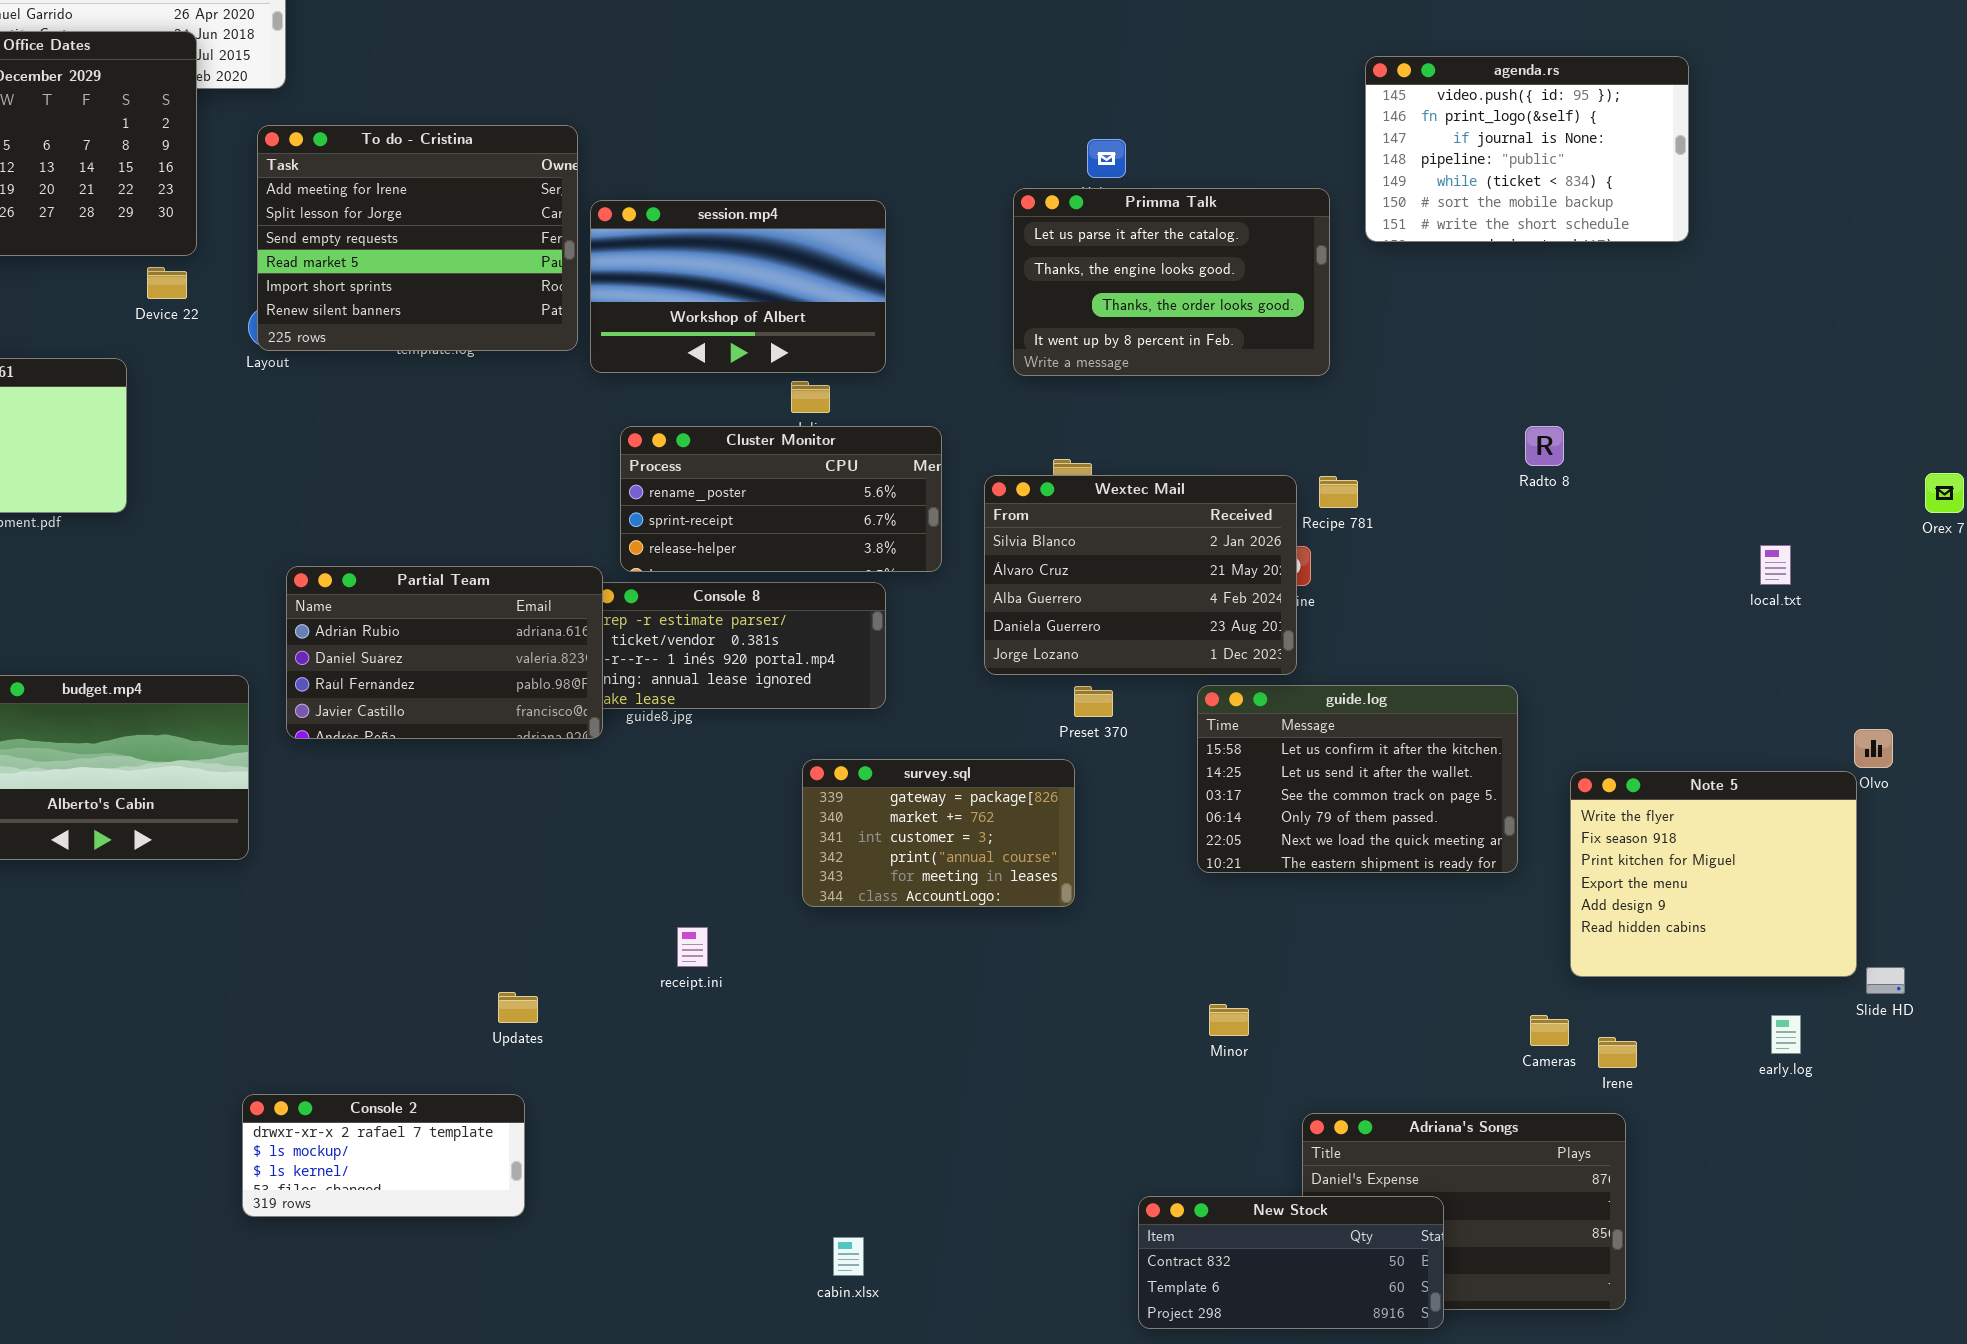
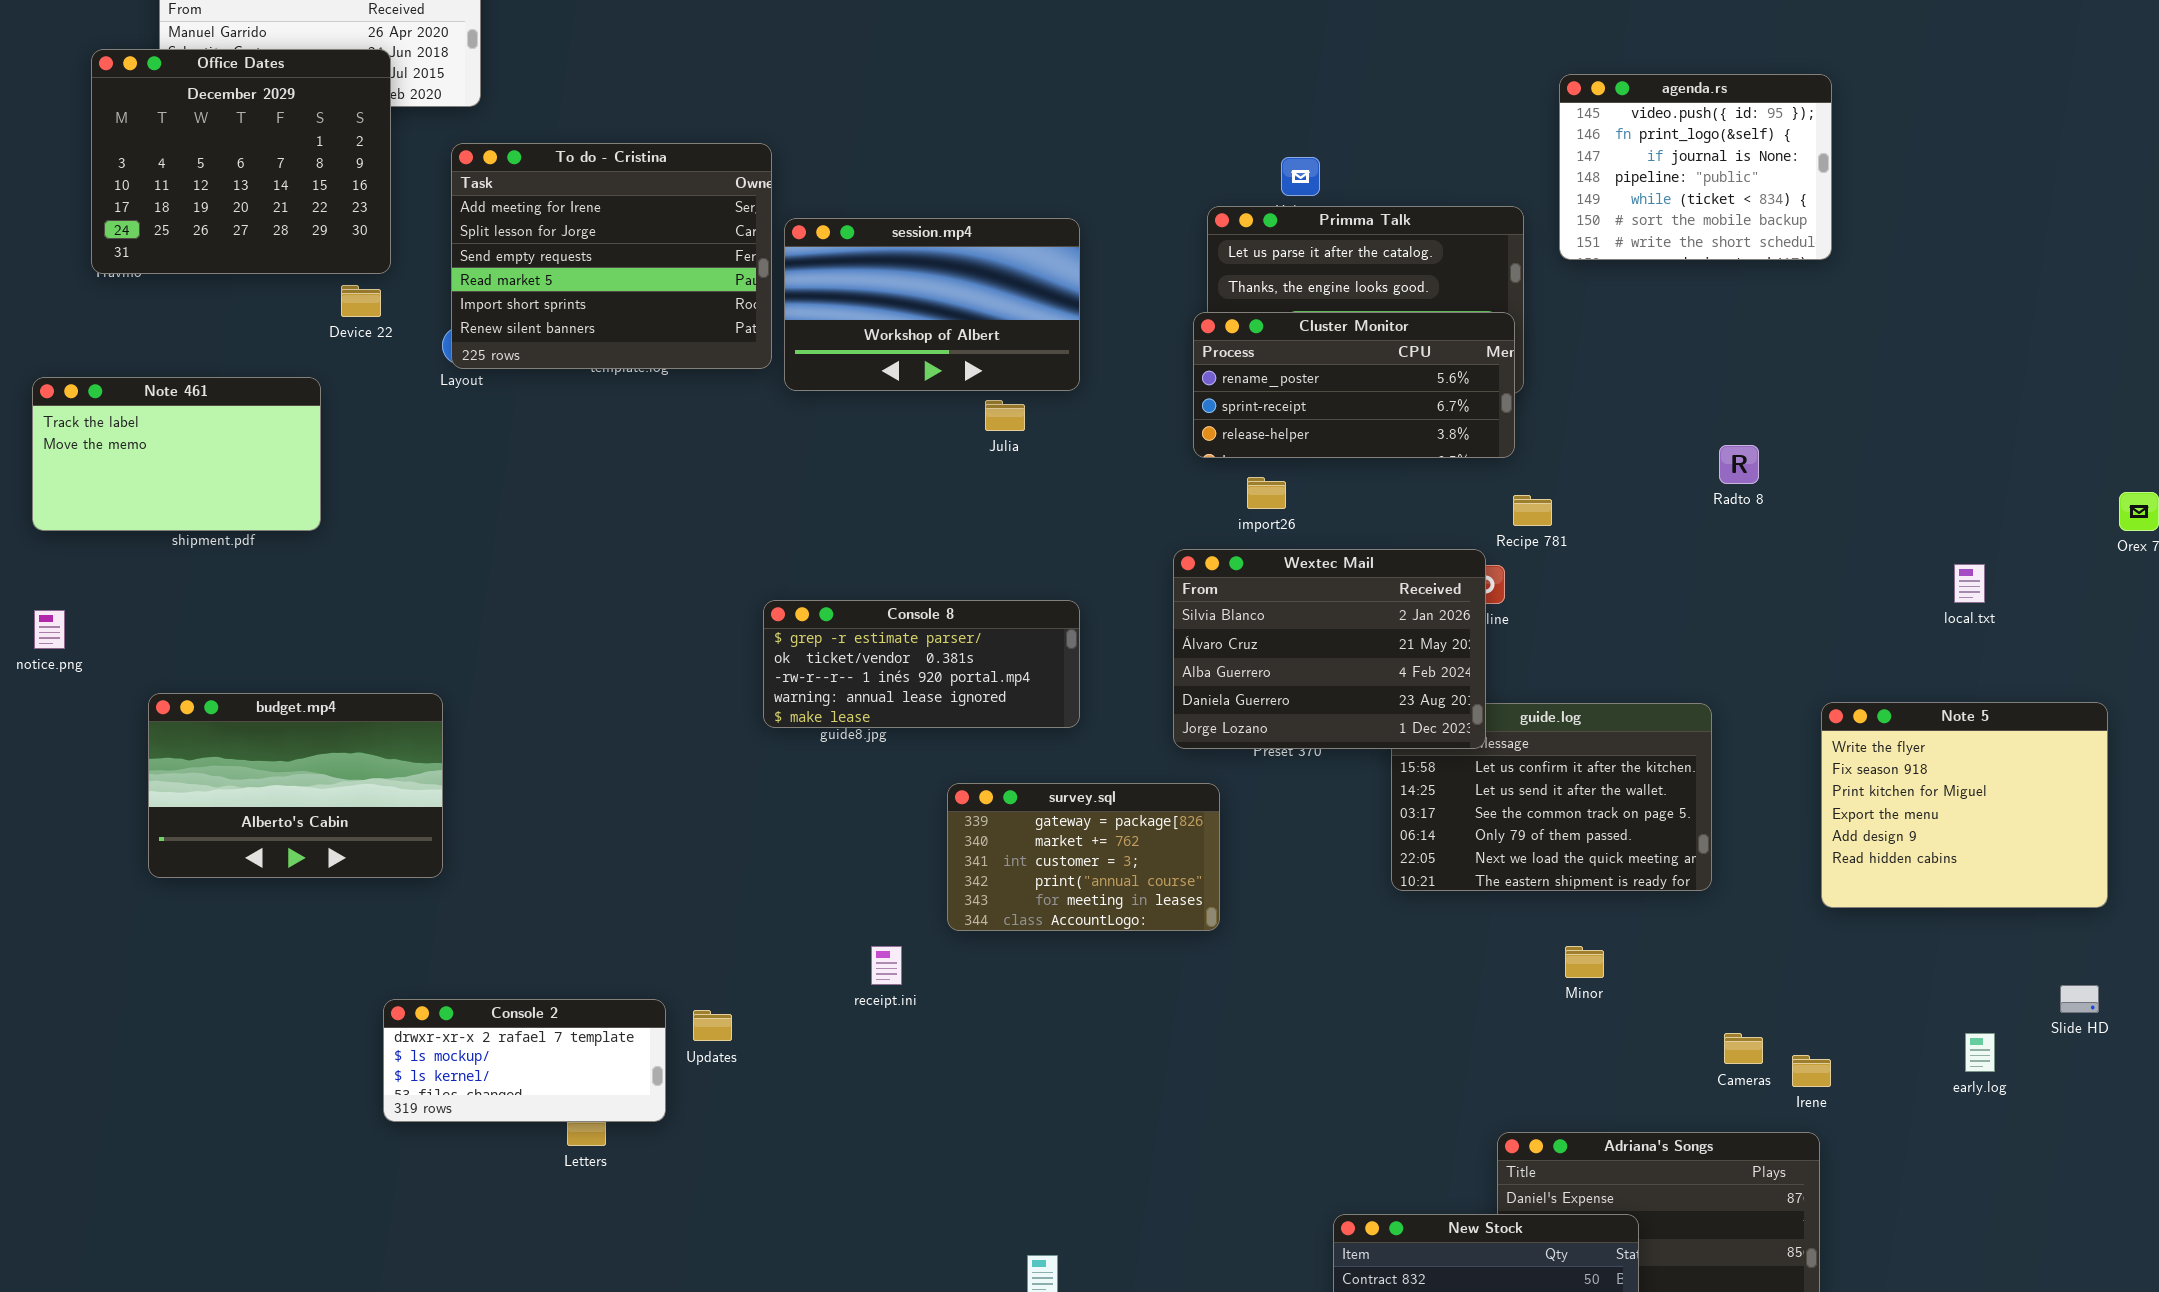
agenda.rs: [1365,56,1689,242] -> [1559,74,1832,260], resized
Cluster Monitor: [620,426,942,572] -> [1193,312,1515,458], moved
Wextec Mail: [984,475,1297,675] -> [1173,549,1486,749], moved
Partial Team: [286,566,603,739] -> none, closed
survey.sql: [802,759,1075,907] -> [947,783,1220,931], moved
Note 5: [1570,771,1857,977] -> [1821,702,2108,908], moved
Minor: [1209,1004,1249,1036] -> [1565,946,1604,978], moved
Console 2: [242,1094,525,1217] -> [383,999,666,1122], moved

